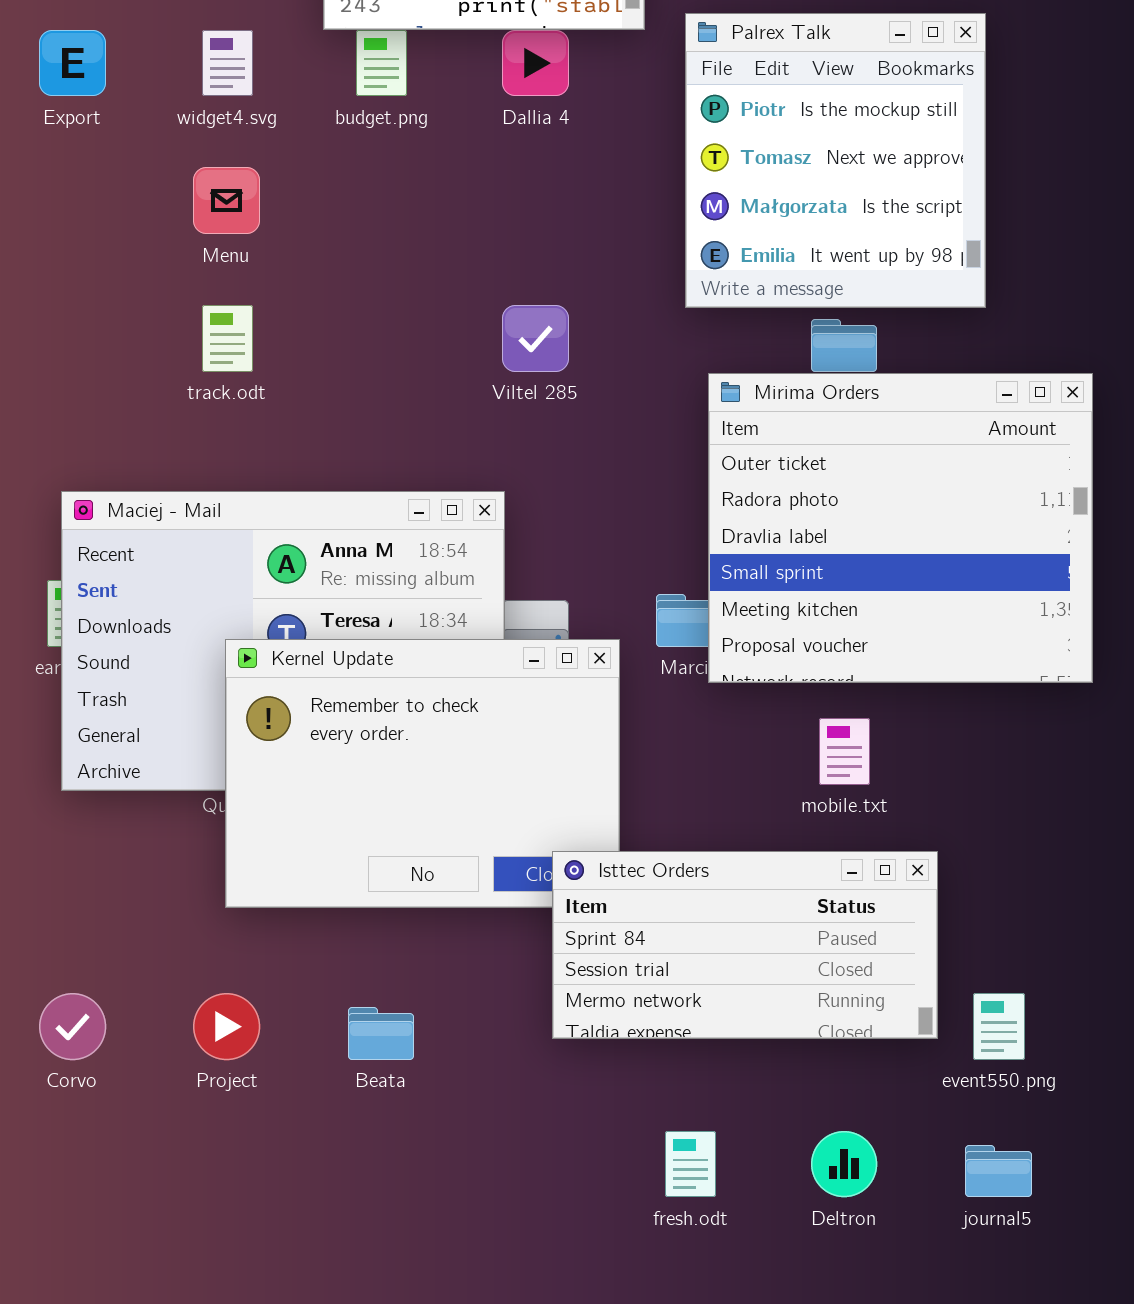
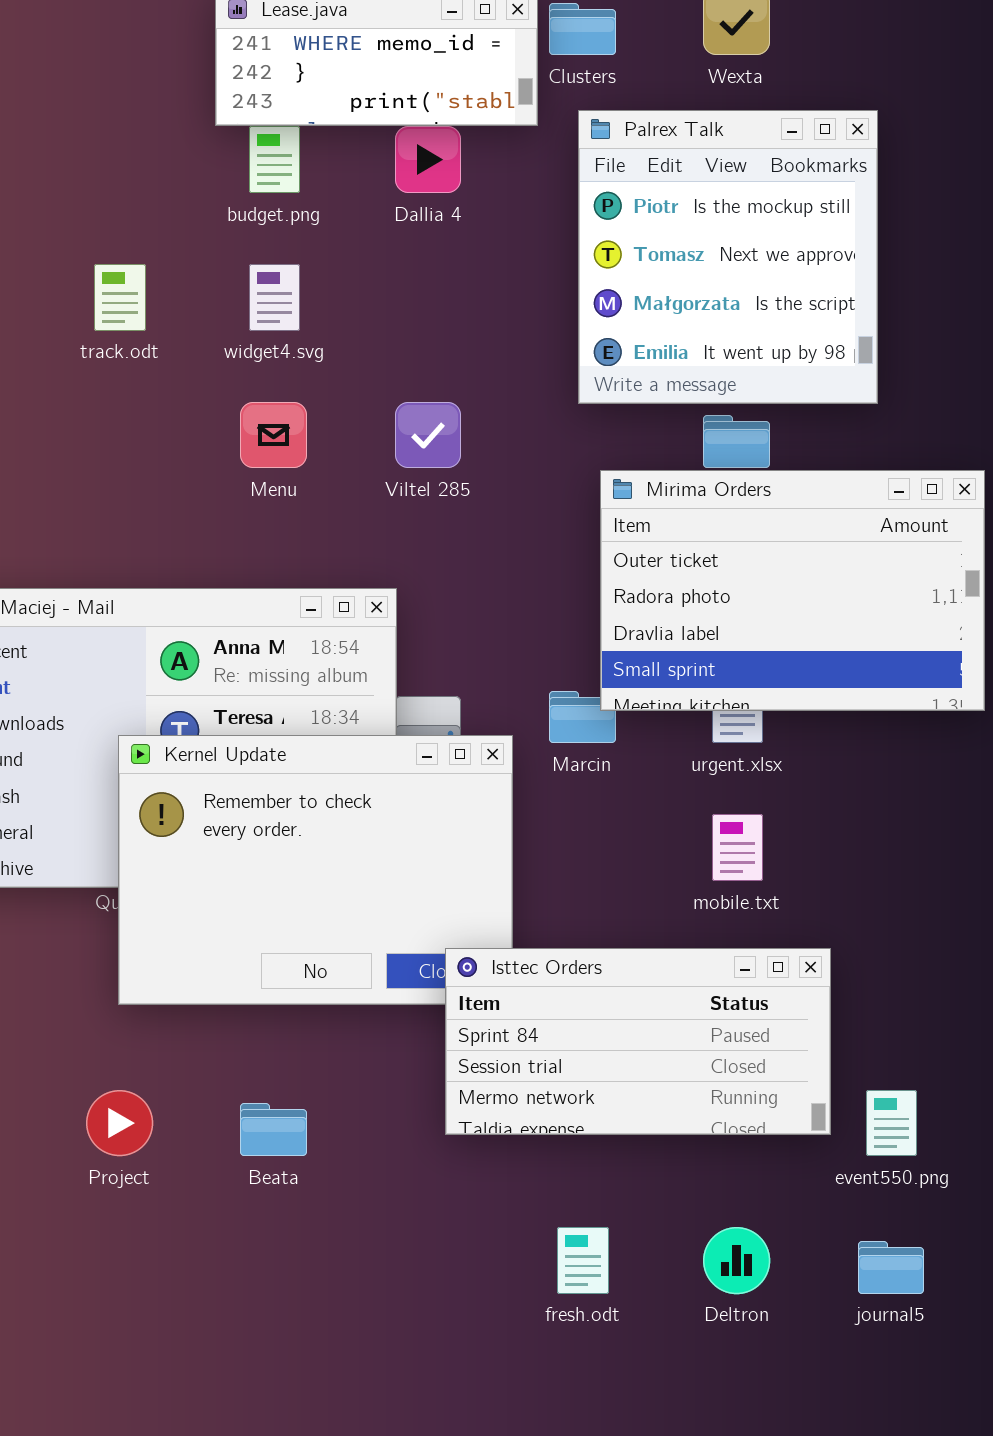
widget4.svg: [202,30,253,96] -> [249,264,300,331], moved
Menu: [193,167,260,234] -> [240,402,307,468], moved
track.odt: [202,305,253,372] -> [94,264,146,331], moved
Mirima Orders: [708,373,1093,683] -> [600,470,985,711], resized

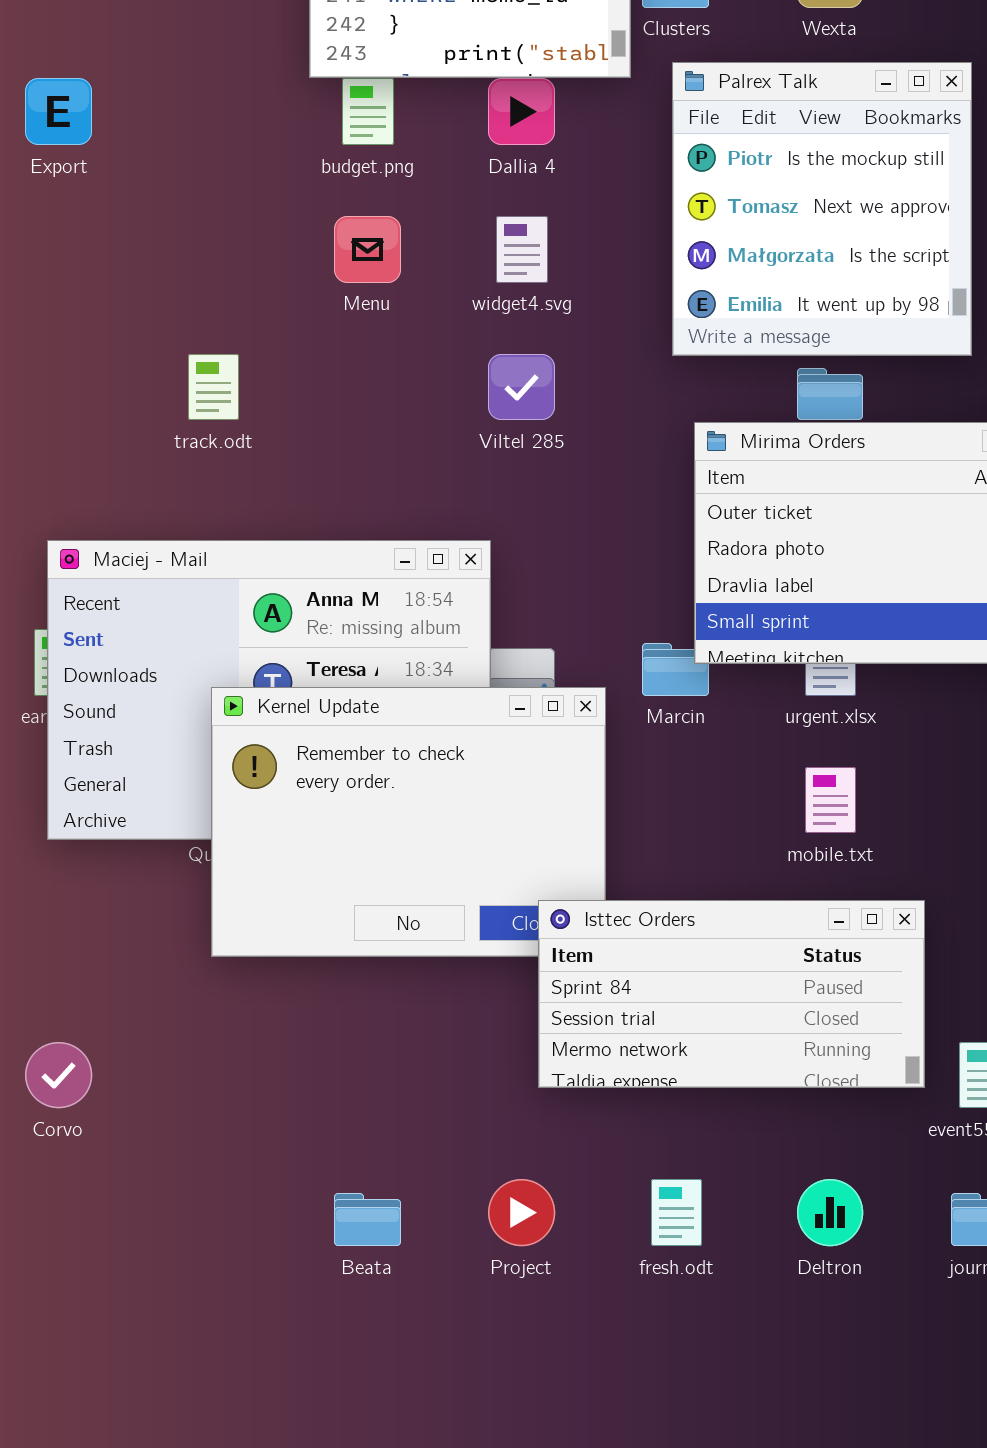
track.odt: [94,264,146,331] -> [188,354,239,420], moved
widget4.svg: [249,264,300,331] -> [496,216,548,283], moved
Menu: [240,402,307,468] -> [334,216,401,283], moved
Project: [86,1090,153,1156] -> [488,1179,555,1246], moved
Beata: [240,1103,307,1156] -> [334,1193,401,1246], moved

